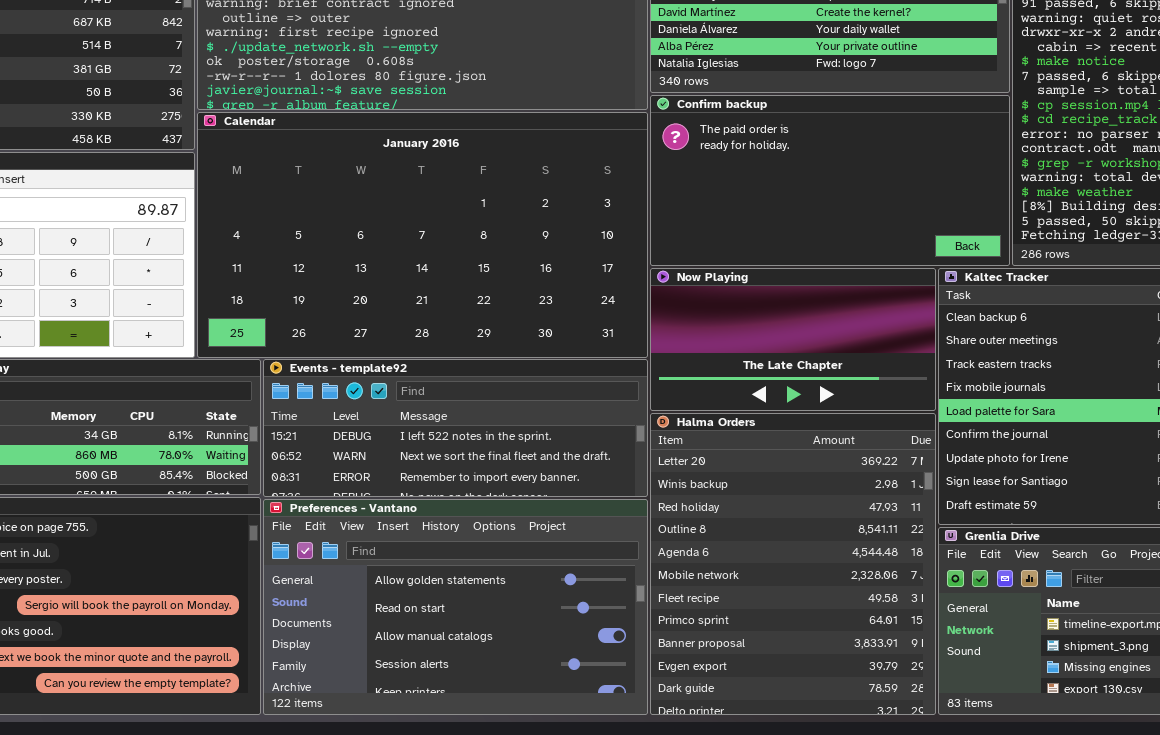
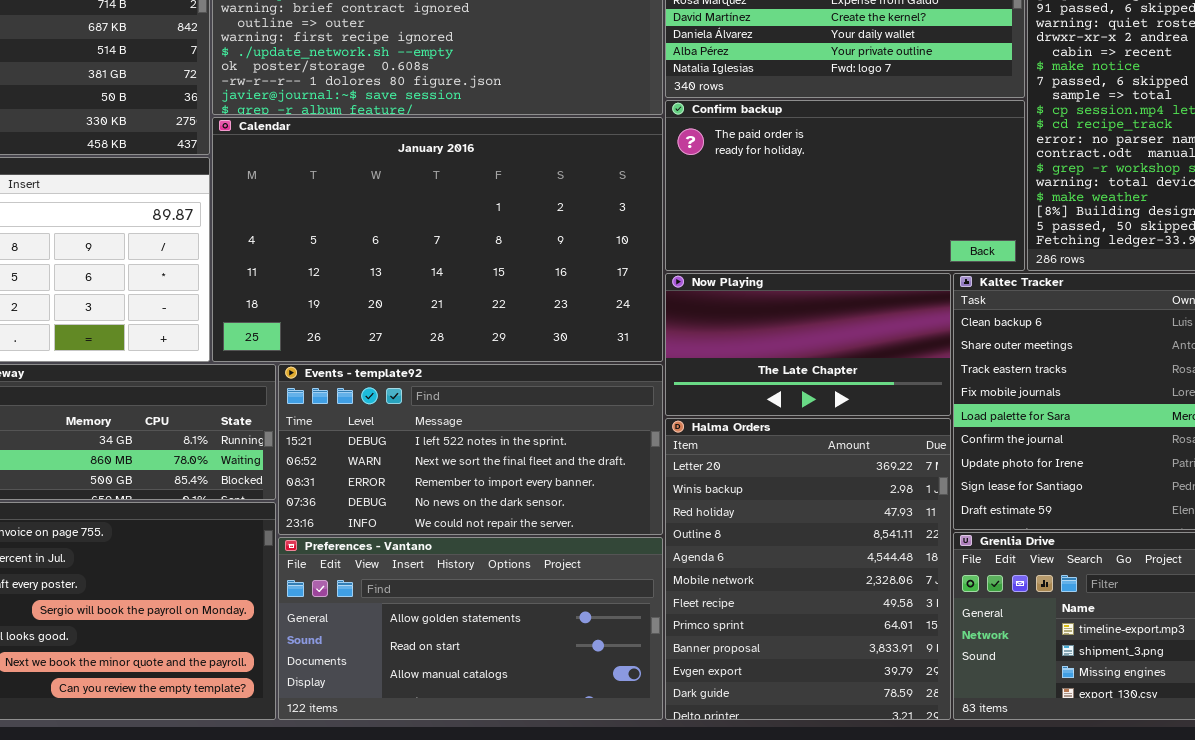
Events - template92: [263,359,648,497] -> [278,364,663,535], resized
Preferences - Vantano: [263,499,648,715] -> [278,537,663,720], resized

